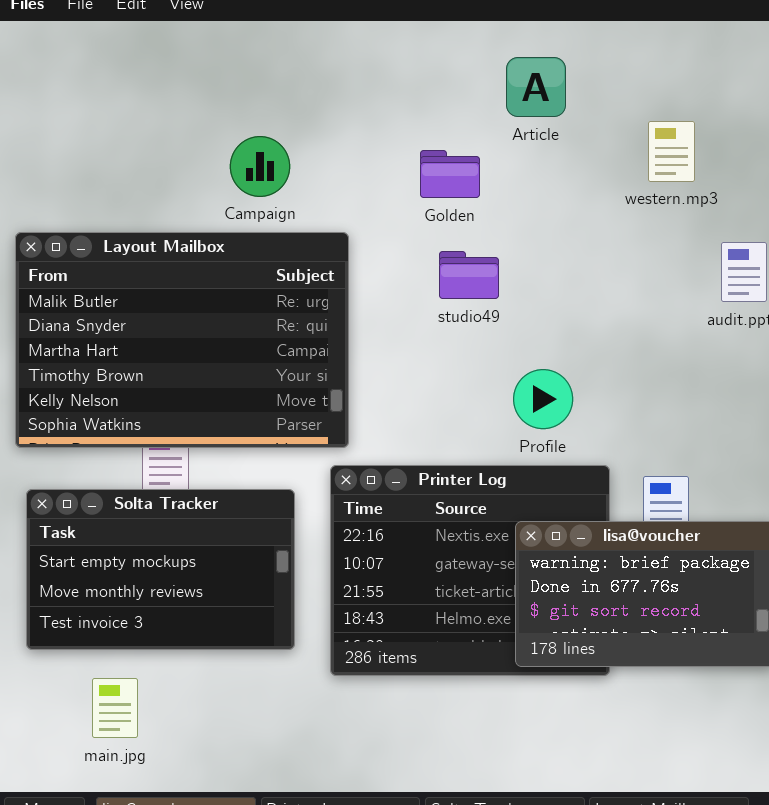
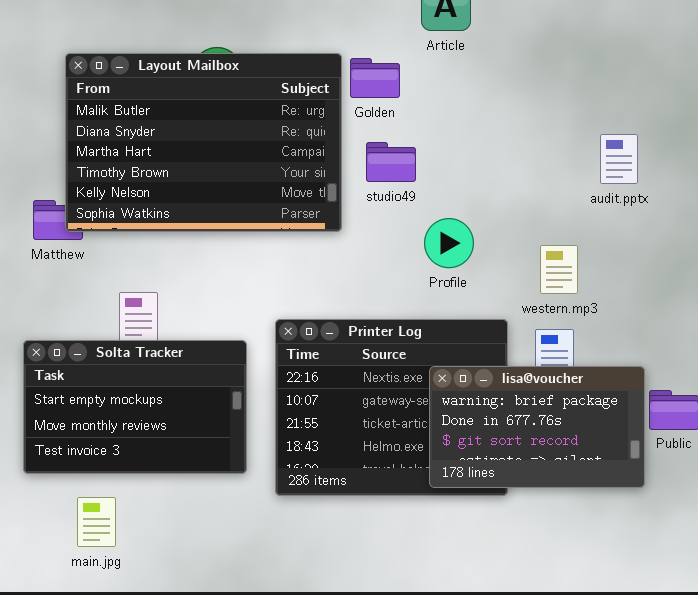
western.mp3: [648,121,695,182] -> [540,245,578,294], moved
Layout Mailbox: [15,232,349,448] -> [65,53,342,232], moved
Profile: [513,369,573,429] -> [424,218,474,268], moved

